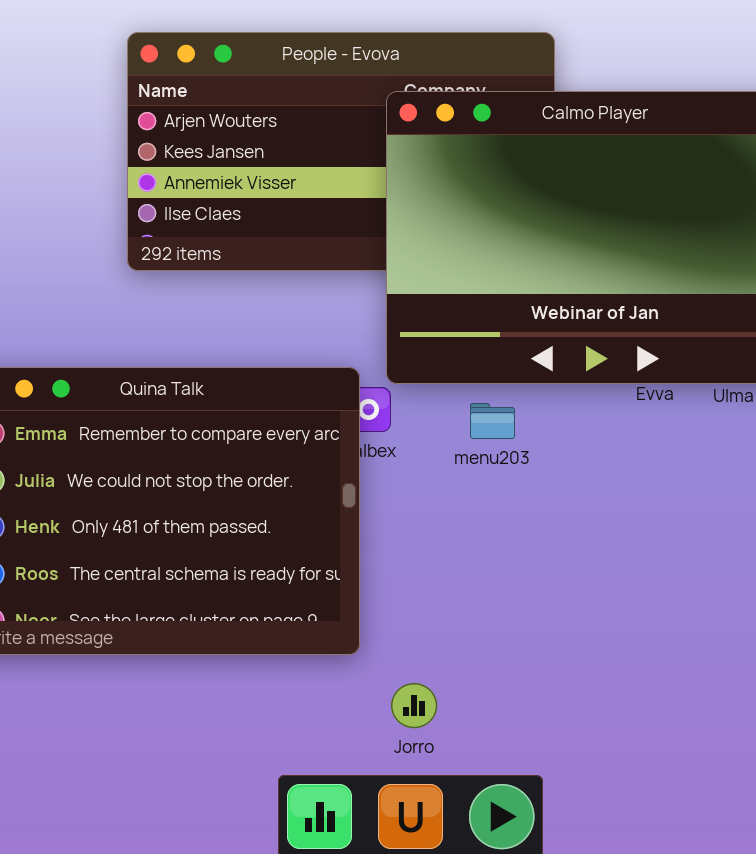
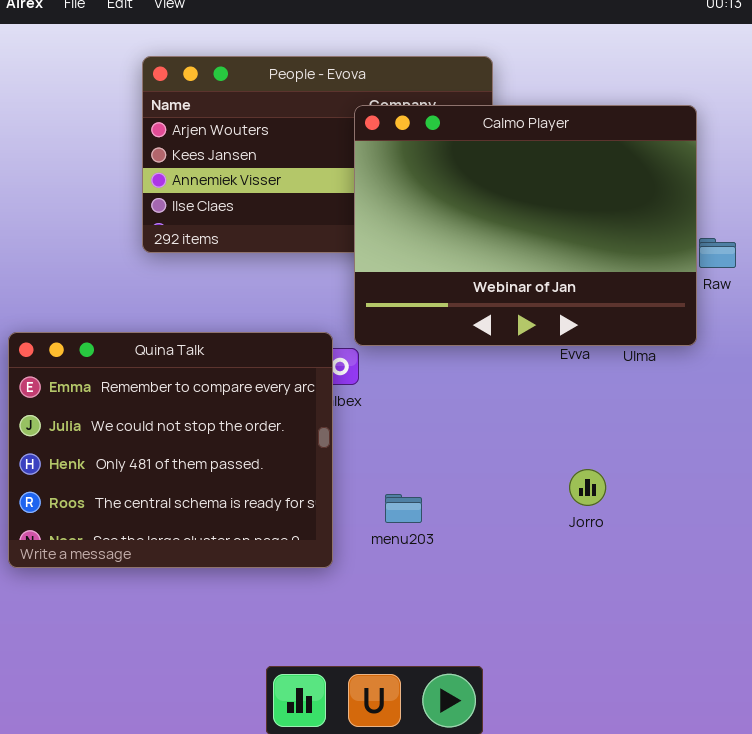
menu203: [470,403,515,439] -> [385,494,422,523], moved
Jorro: [391,683,437,728] -> [569,469,606,506], moved

